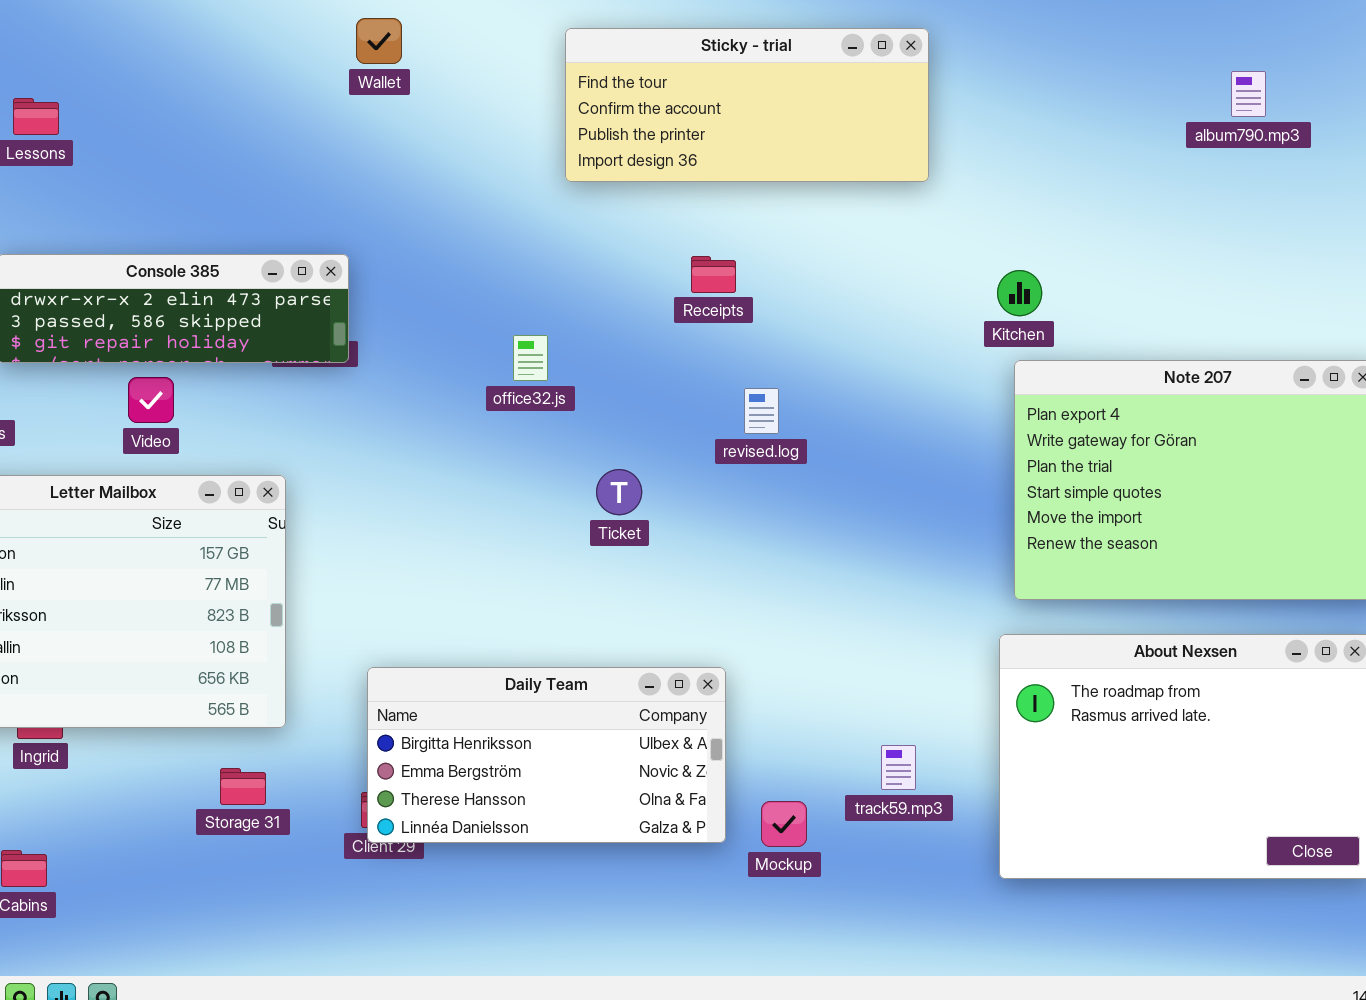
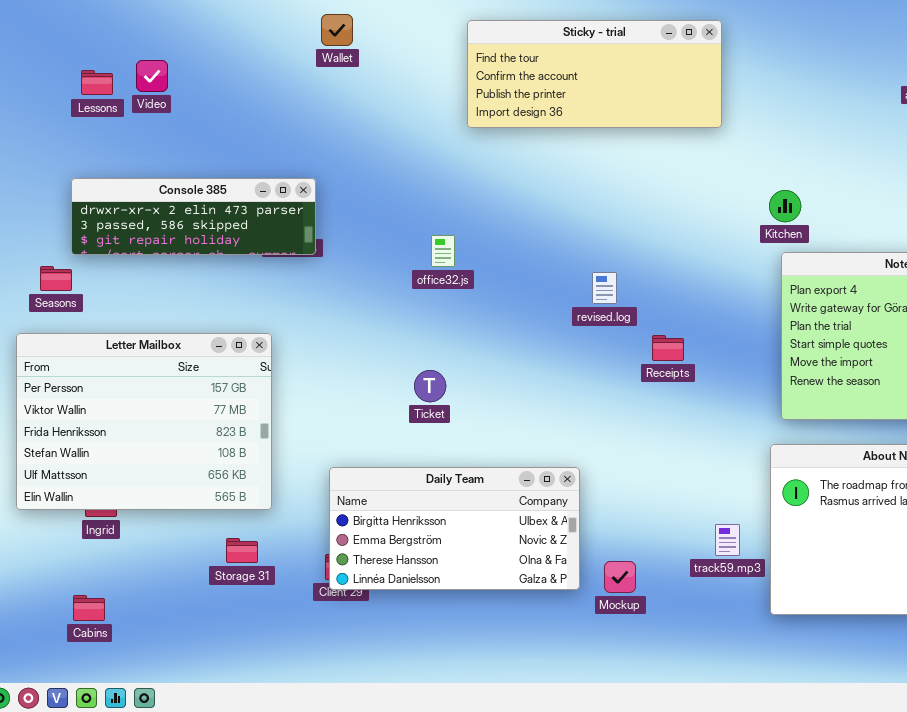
Receipts: [691,256,736,293] -> [652,335,684,361], moved
Video: [128,377,174,423] -> [136,60,168,92], moved
Ticket: [596,469,642,515] -> [414,370,446,402], moved
track59.mp3: [881,745,916,790] -> [715,524,740,556], moved

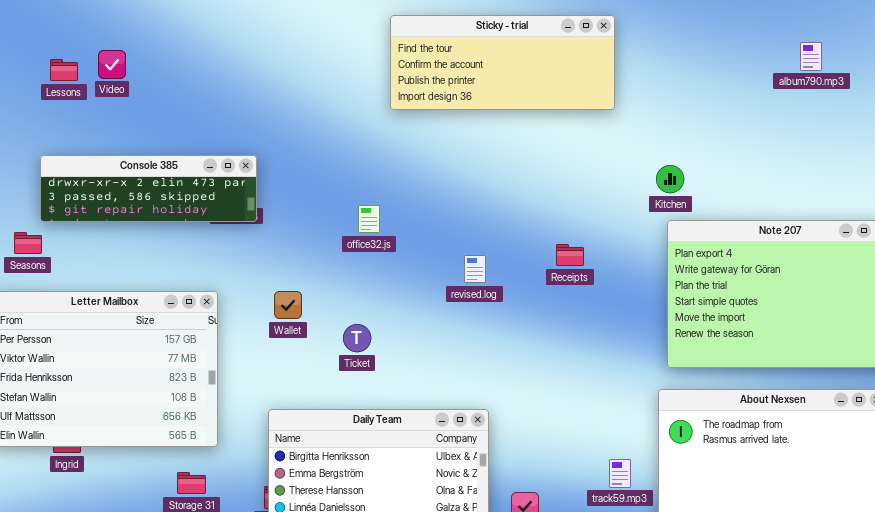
Wallet: [321,14,353,46] -> [274,291,302,319], moved
revised.log: [592,272,617,304] -> [464,255,486,283], moved
Receipts: [652,335,684,361] -> [556,244,584,266], moved

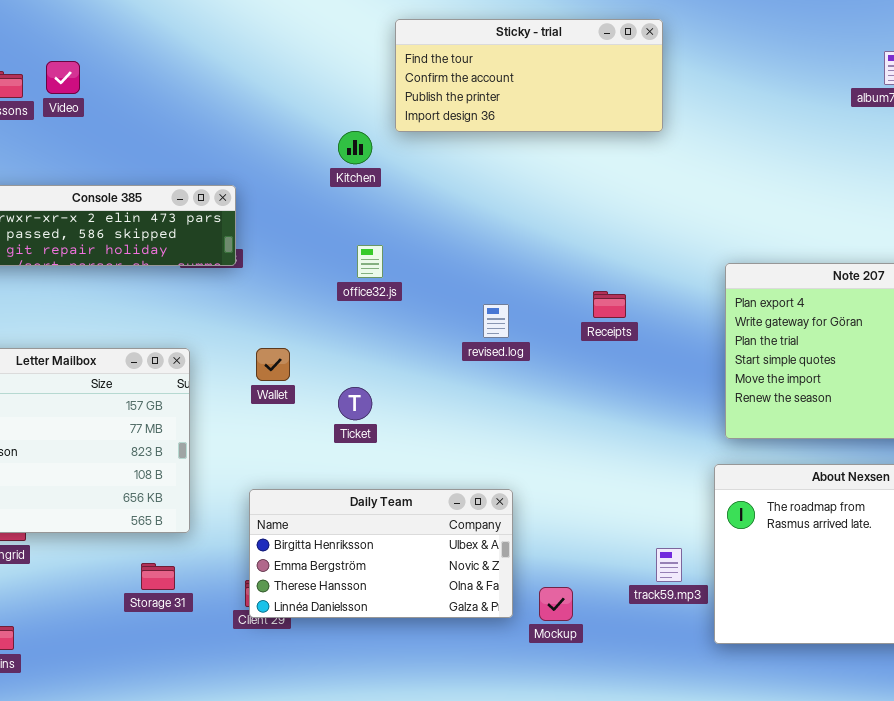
Kitchen: [656,165,684,193] -> [338,131,372,164], moved

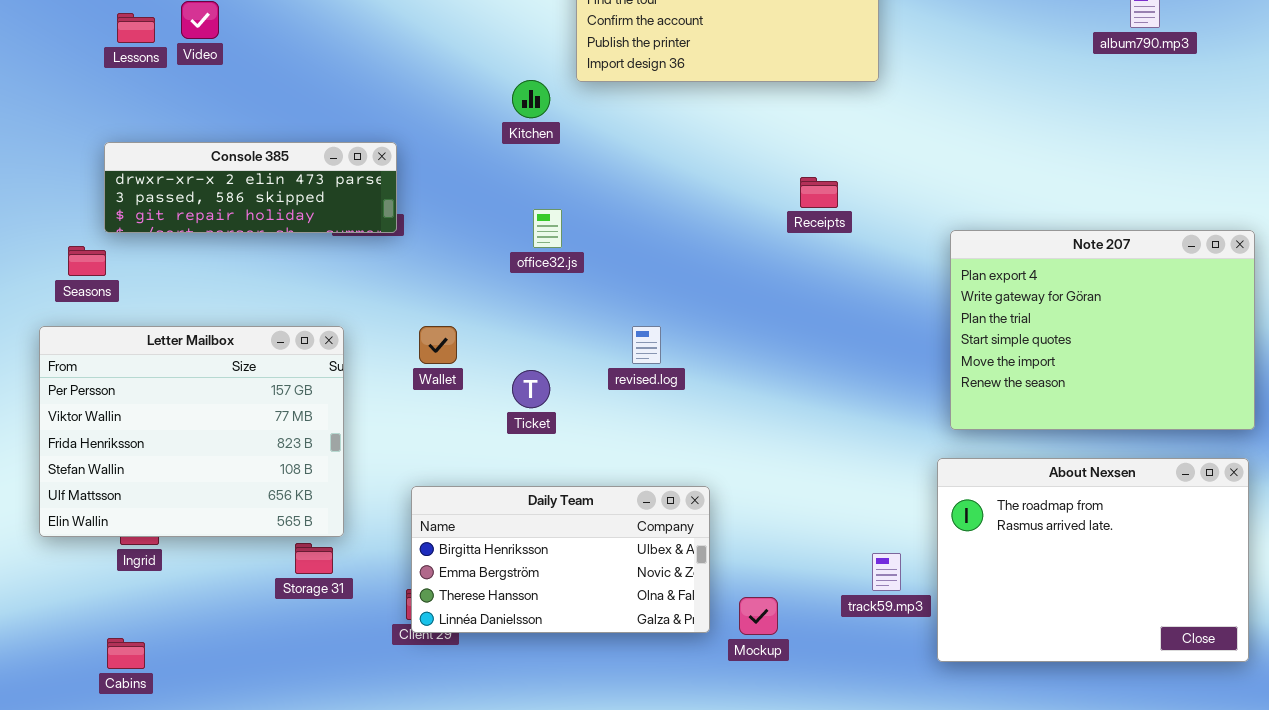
Receipts: [593,291,626,318] -> [800,177,838,208], moved
revised.log: [483,304,509,338] -> [632,326,661,364], moved
Storage 31: [141,563,175,590] -> [295,543,333,574], moved

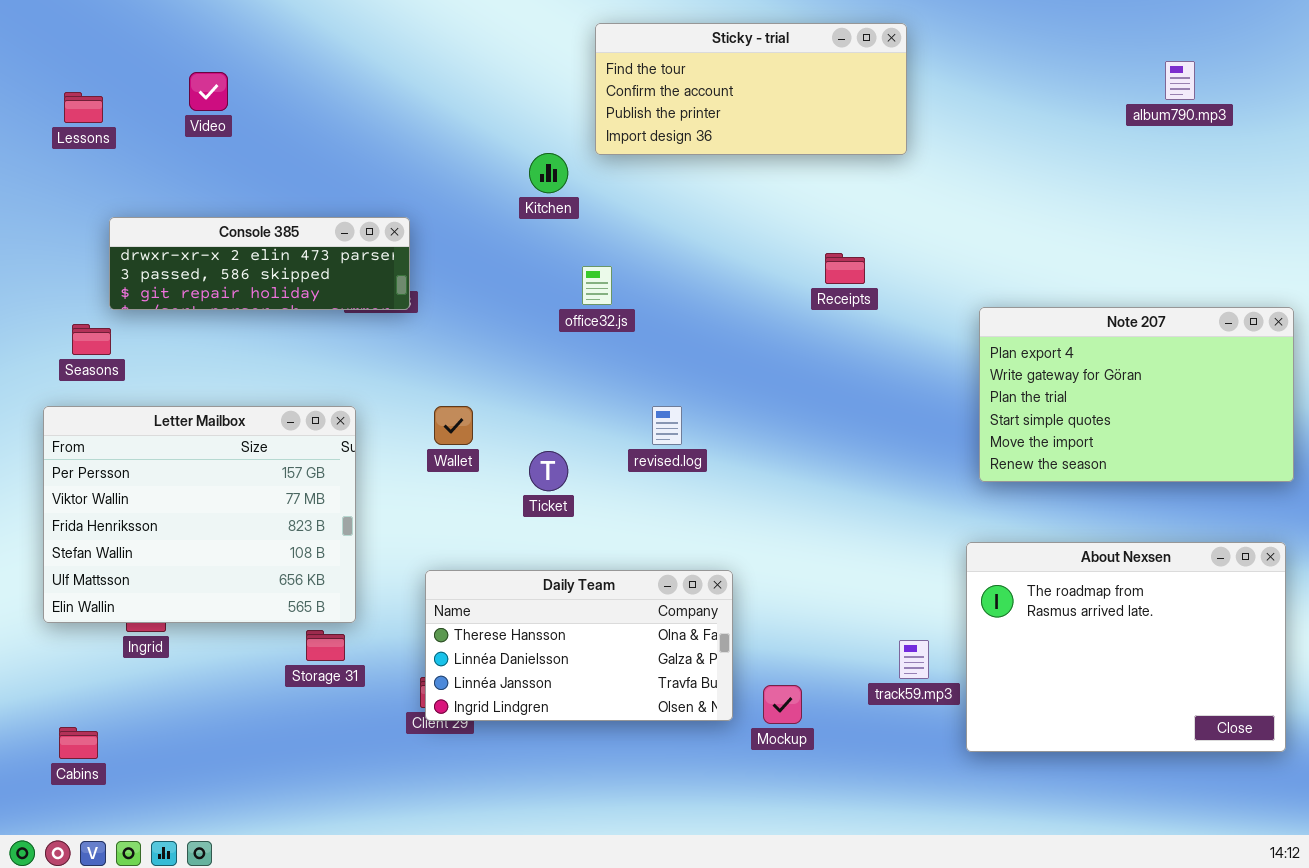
Lessons: [117,13,155,43] -> [64,92,103,123], moved
office32.js: [533,209,562,248] -> [582,266,612,305], moved
Note 207: [950,230,1255,430] -> [979,307,1294,482], resized
Daily Team: [411,486,710,633] -> [425,570,733,721], scrolled down 2 rows
Cabins: [107,638,145,669] -> [59,727,98,759], moved

